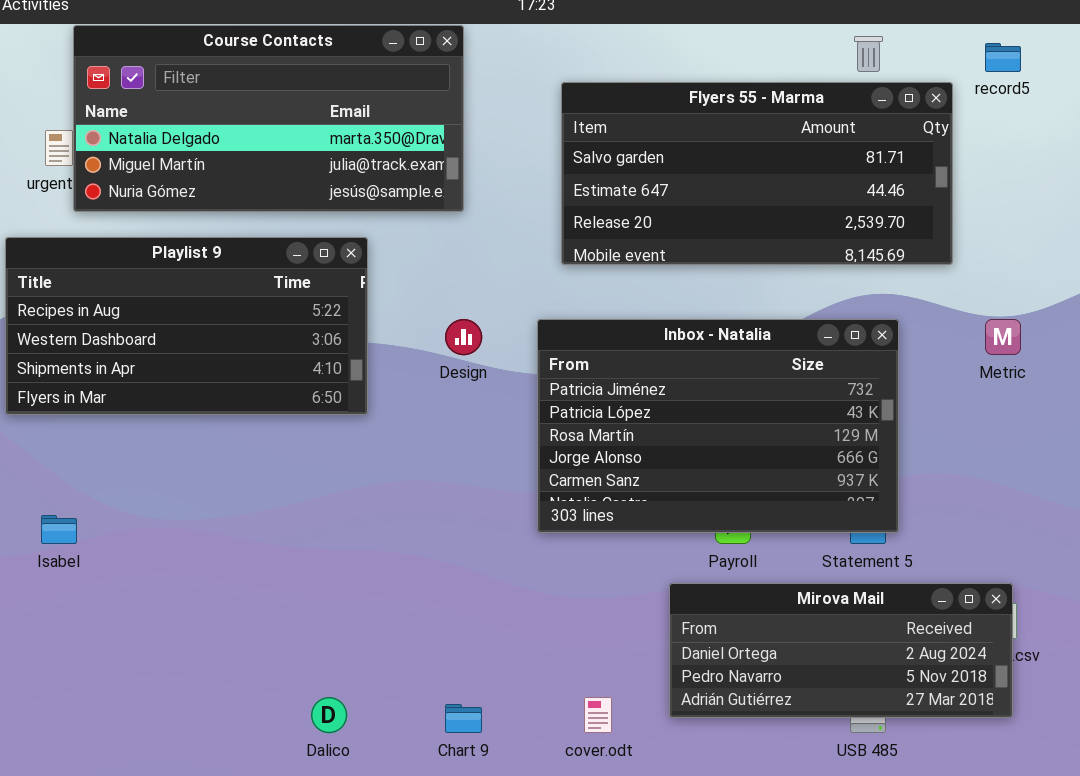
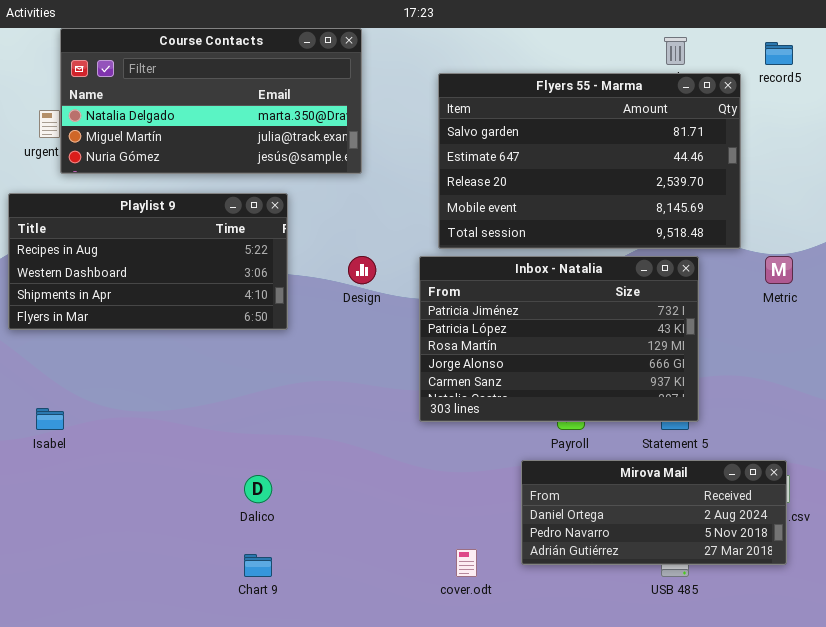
Flyers 55 - Marma: [561,82,953,265] -> [438,73,741,249], resized
Dalico: [311,697,347,733] -> [244,475,272,503], moved
Chart 9: [445,704,482,733] -> [244,554,272,577], moved

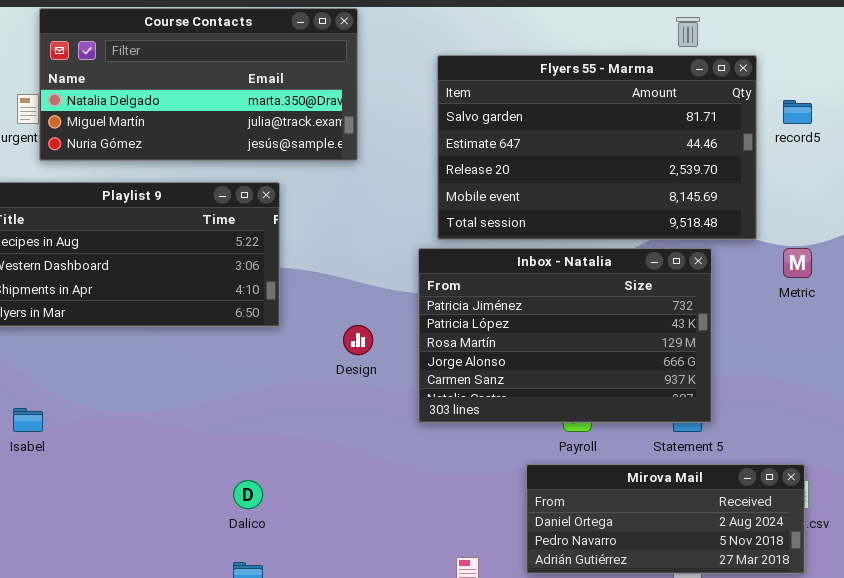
record5: [765,42,793,65] -> [783,100,812,124], moved
Design: [348,256,376,284] -> [343,325,373,355], moved

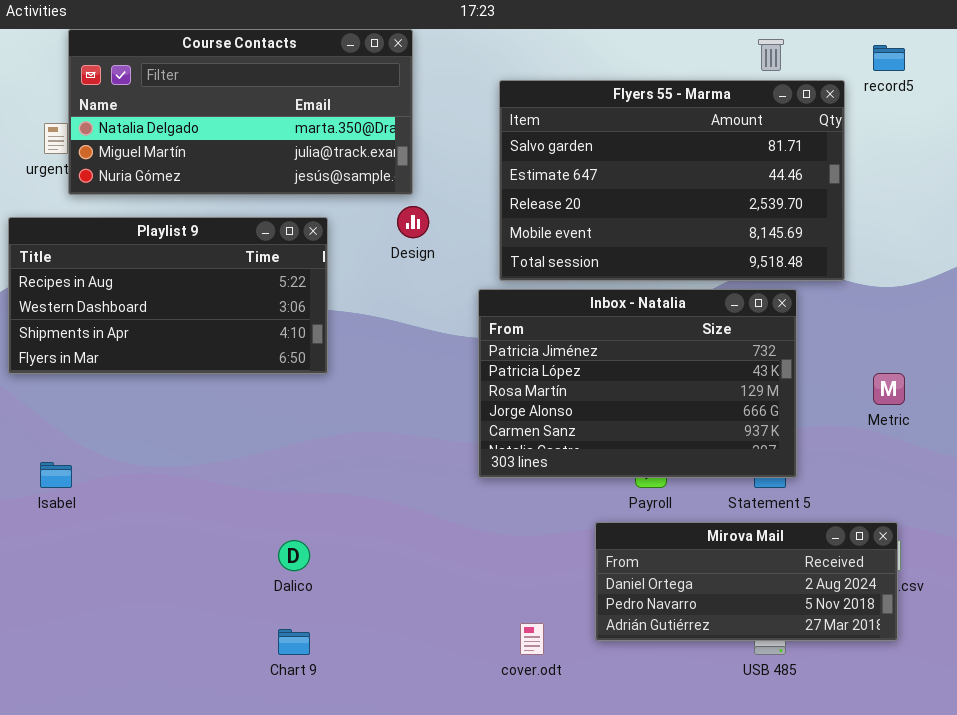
record5: [783,100,812,124] -> [873,45,905,71], moved
Metric: [783,248,812,278] -> [873,373,905,405], moved
Design: [343,325,373,355] -> [397,206,429,238], moved

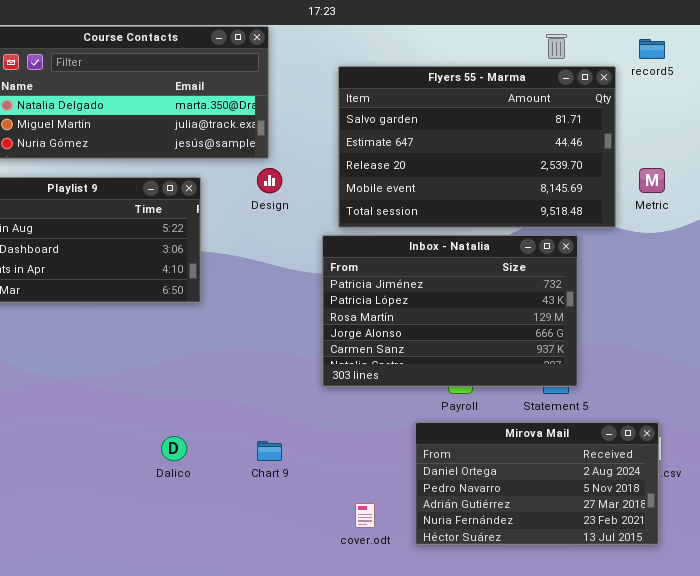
Metric: [873,373,905,405] -> [639,168,665,193], moved
Mirova Mail: [595,522,898,641] -> [415,422,659,545], resized
Chart 9: [278,629,310,655] -> [257,441,282,461], moved

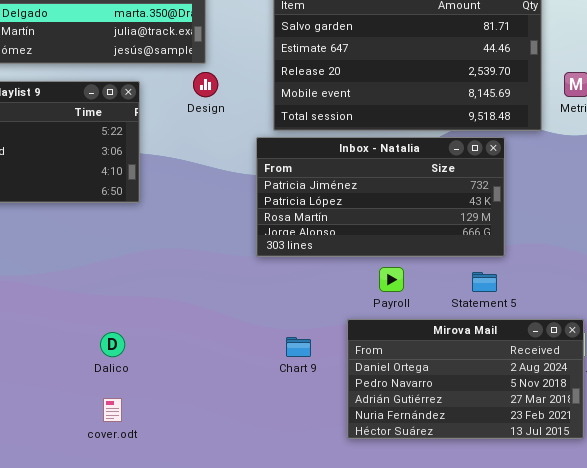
Inbox - Natalia: [322,235,578,387] -> [256,137,505,257], resized
Chart 9: [257,441,282,461] -> [286,337,311,357], moved
cover.odt: [355,503,375,528] -> [103,398,122,422], moved

